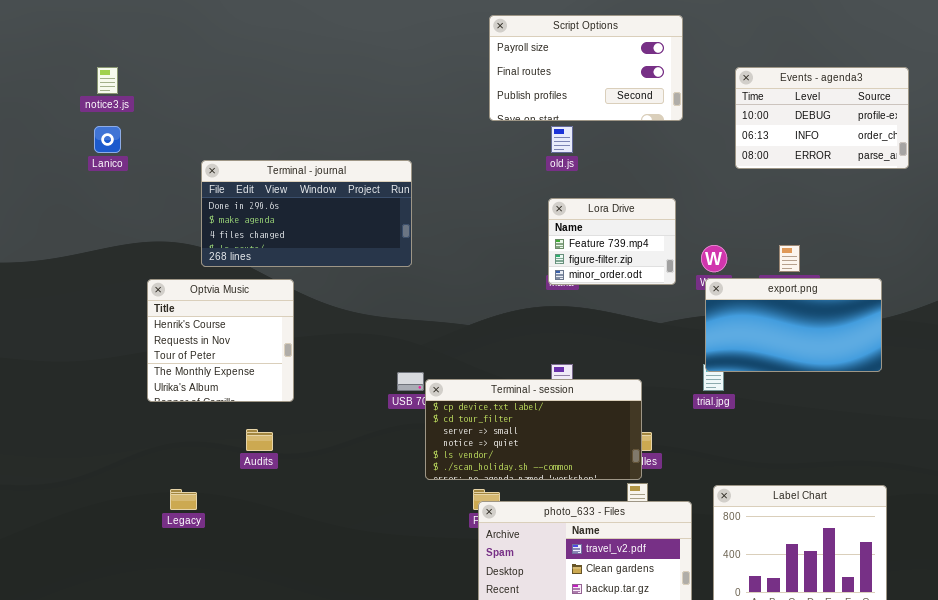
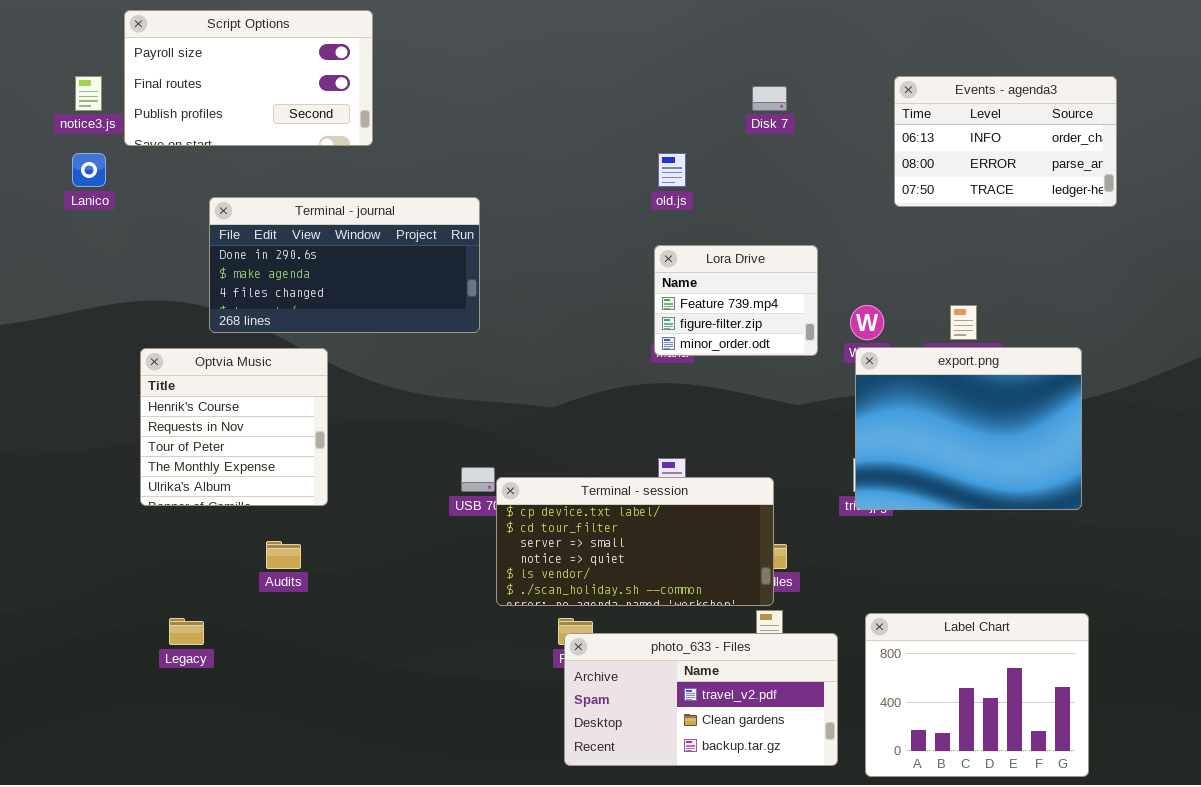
Script Options: [489,15,683,121] -> [124,10,373,146], moved
Events - agenda3: [735,67,909,169] -> [894,76,1117,207], scrolled down 1 row
export.png: [705,278,882,372] -> [855,347,1082,510], resized

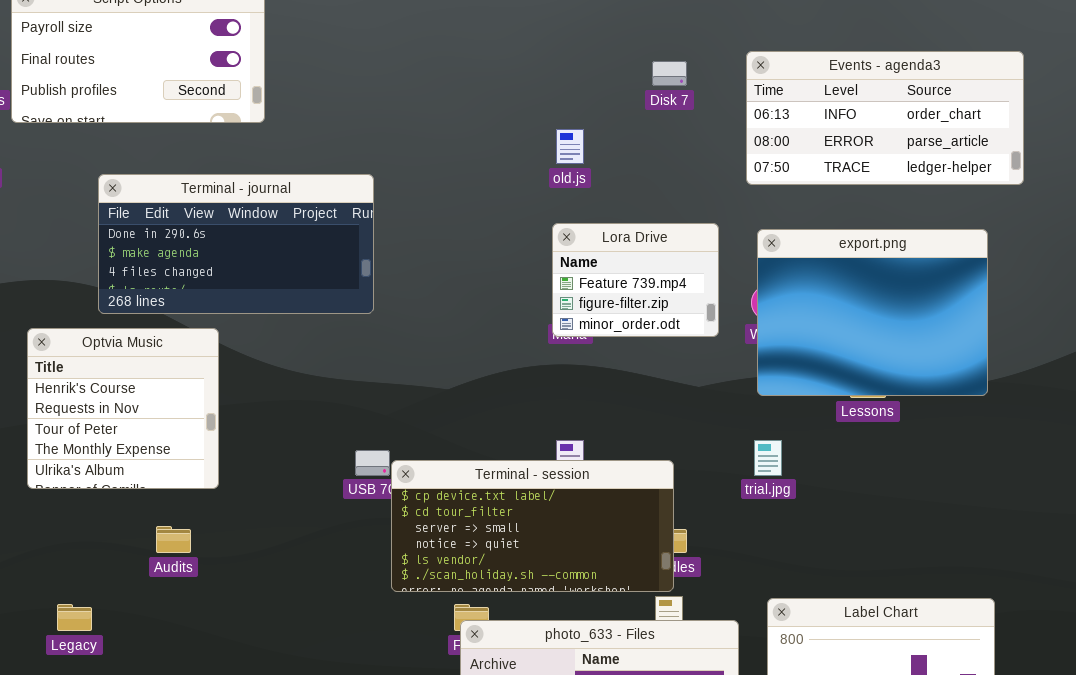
Events - agenda3: [894,76,1117,207] -> [746,51,1024,185], resized
export.png: [855,347,1082,510] -> [757,229,988,396], moved

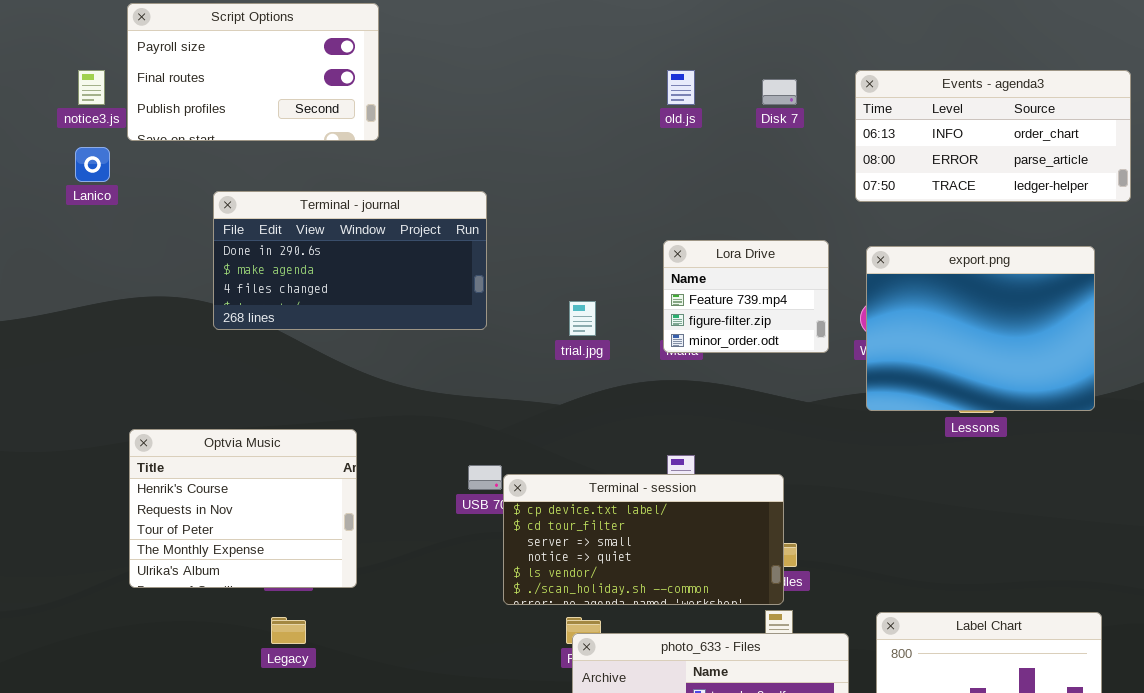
old.js: [556,129,584,164] -> [667,70,695,105], moved
Optvia Music: [27,328,219,489] -> [129,429,357,588], moved, resized
trial.jpg: [754,440,782,476] -> [569,301,596,336], moved
Legacy: [57,604,92,631] -> [271,617,306,644], moved

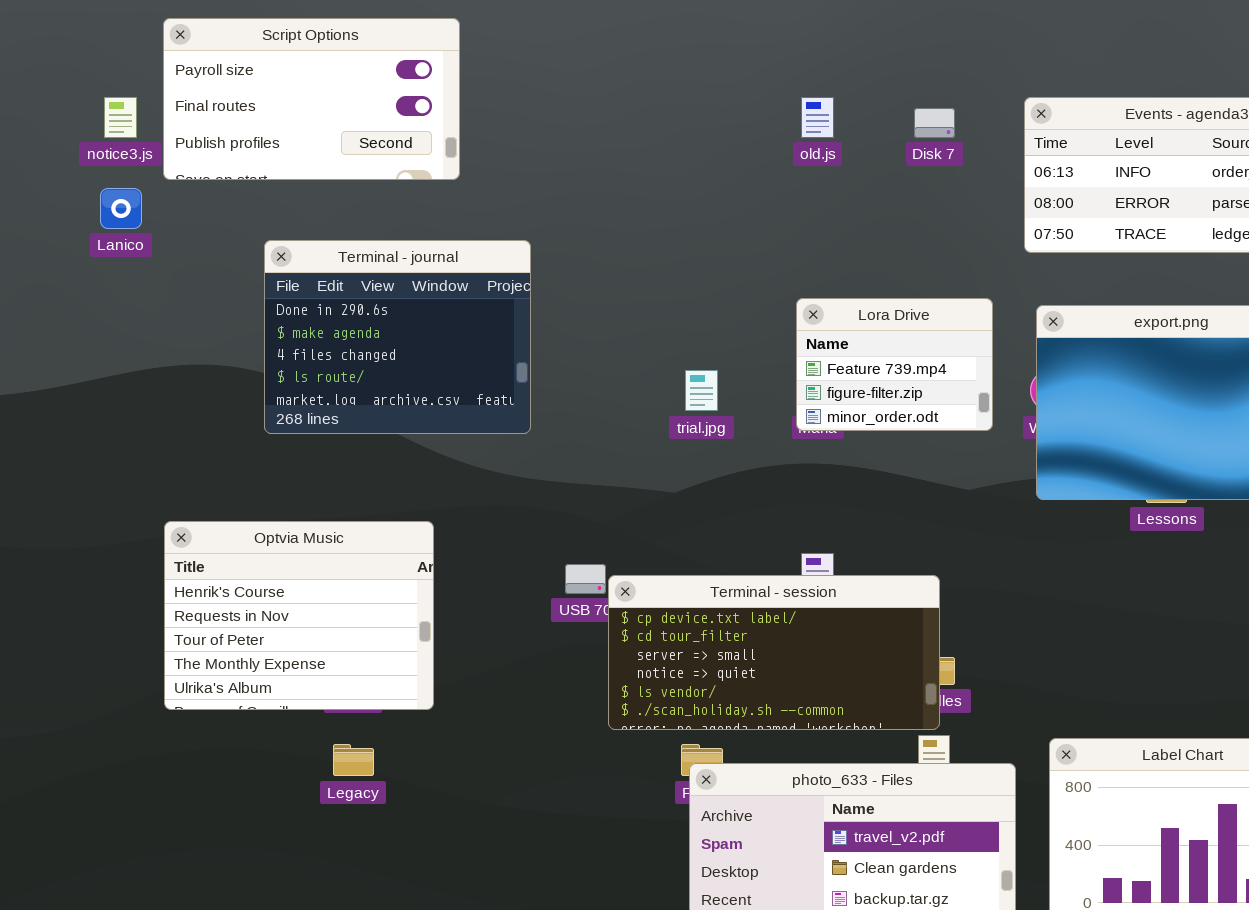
Terminal - journal: [213,191,487,330] -> [264,240,531,434], resized

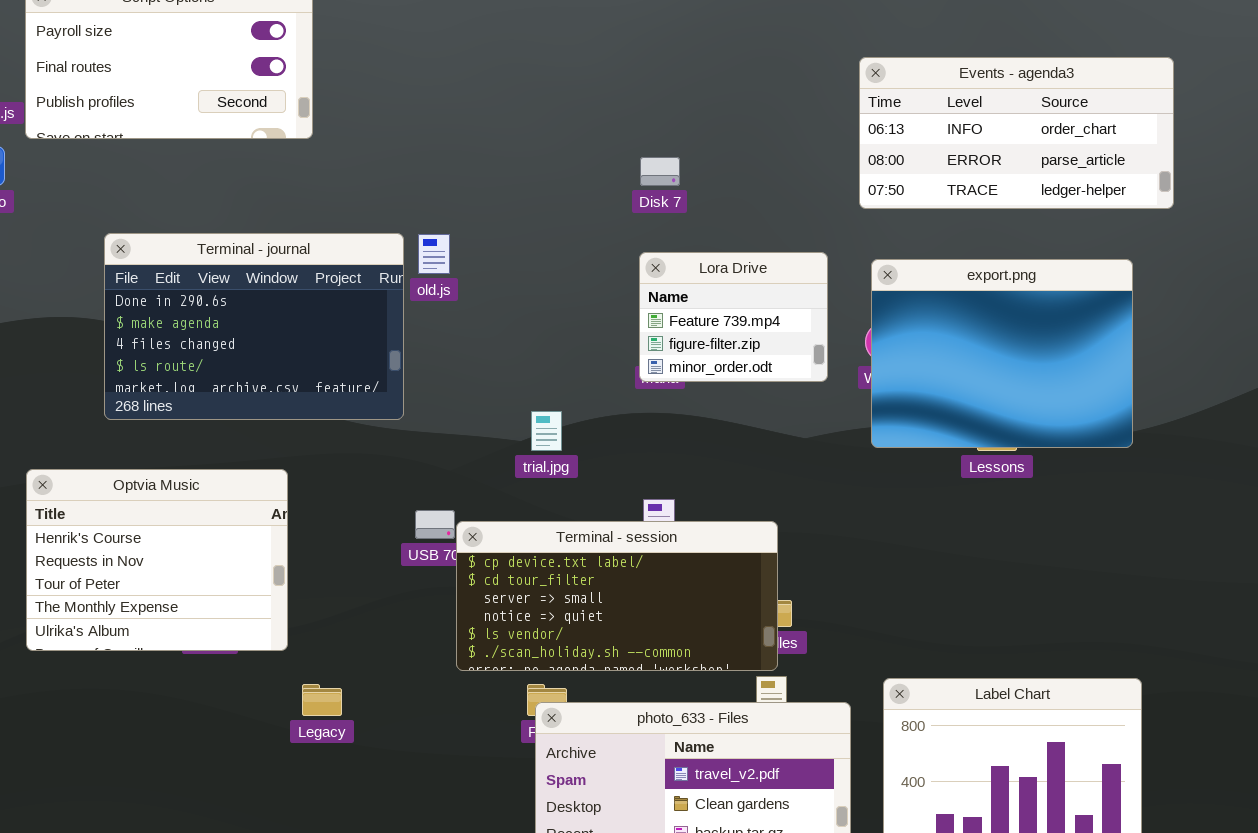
old.js: [801,97,834,138] -> [418,234,450,274], moved
Disk 7: [914,108,955,138] -> [640,157,680,186], moved
Terminal - journal: [264,240,531,434] -> [104,233,404,420], moved, resized
trial.jpg: [685,370,718,411] -> [531,411,562,451], moved
Legacy: [333,744,374,776] -> [302,684,342,716], moved

